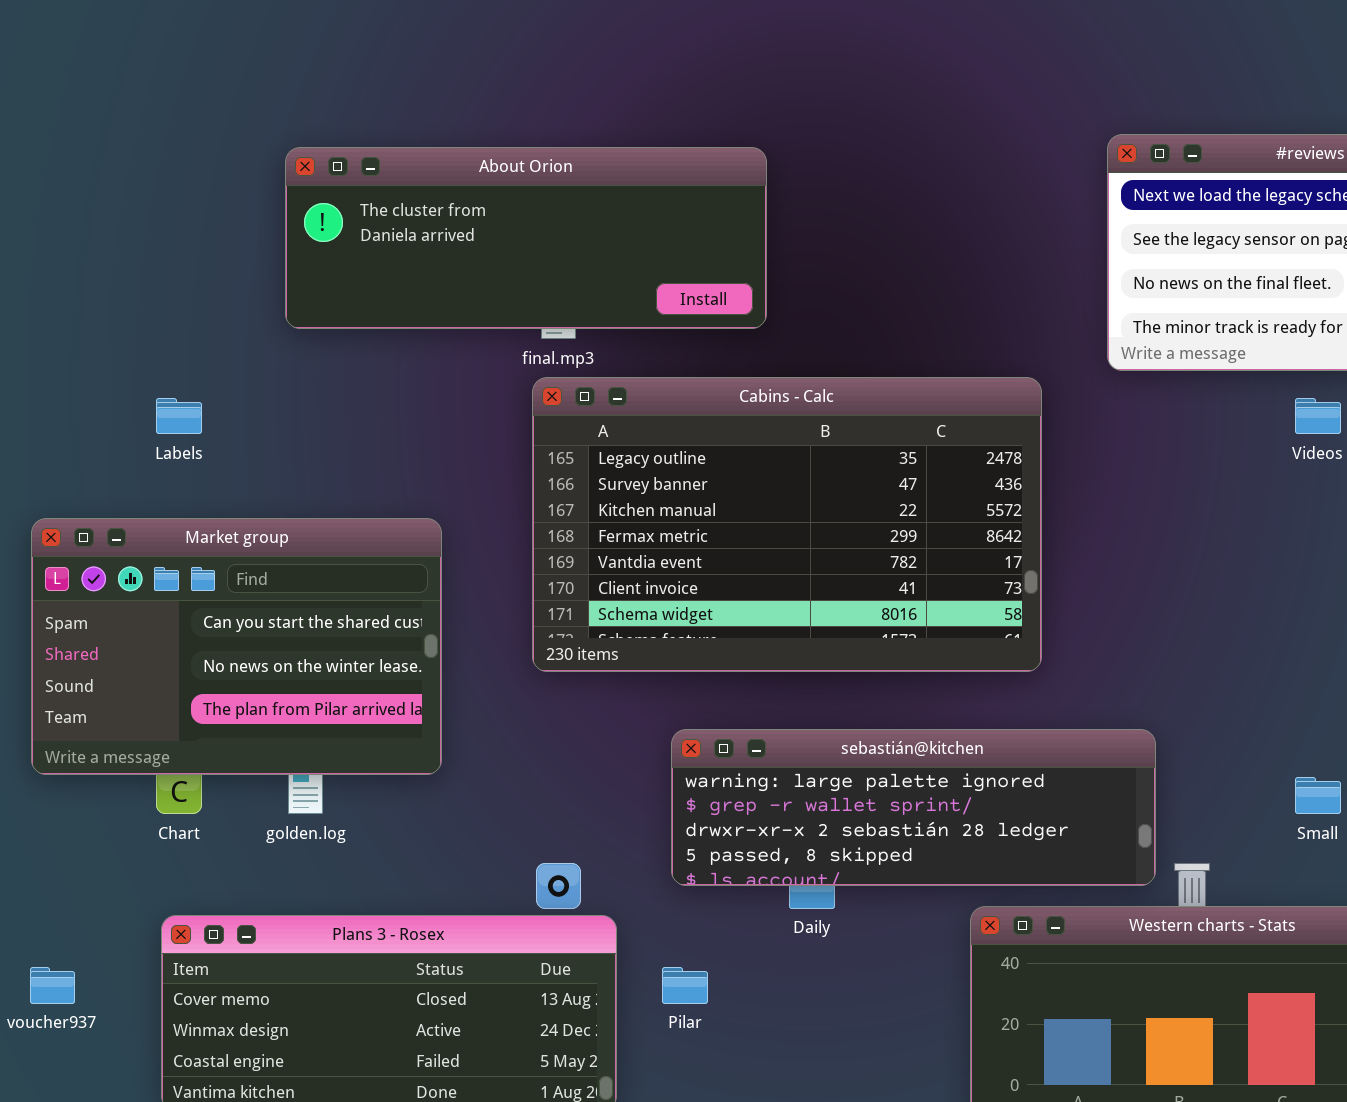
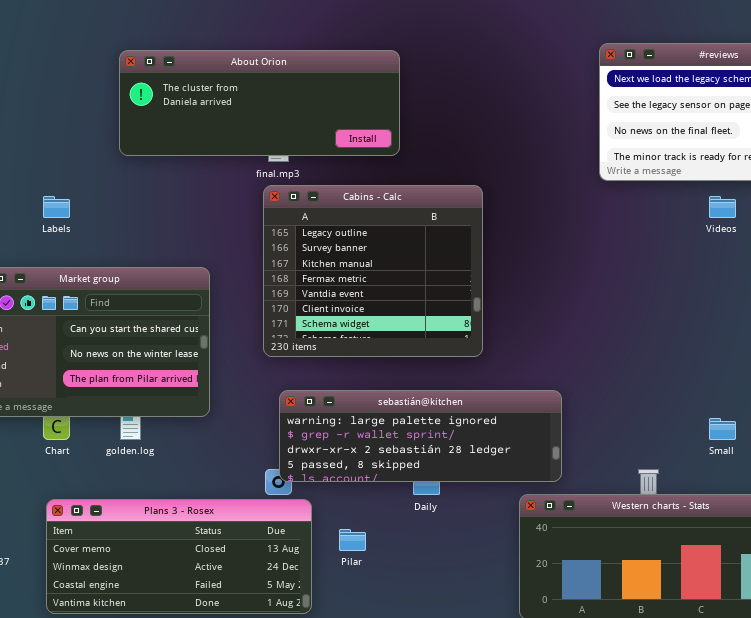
Cabins - Calc: [532,377,1042,672] -> [263,185,483,357], resized
sebastián@kitchen: [671,729,1156,886] -> [279,390,562,482], moved

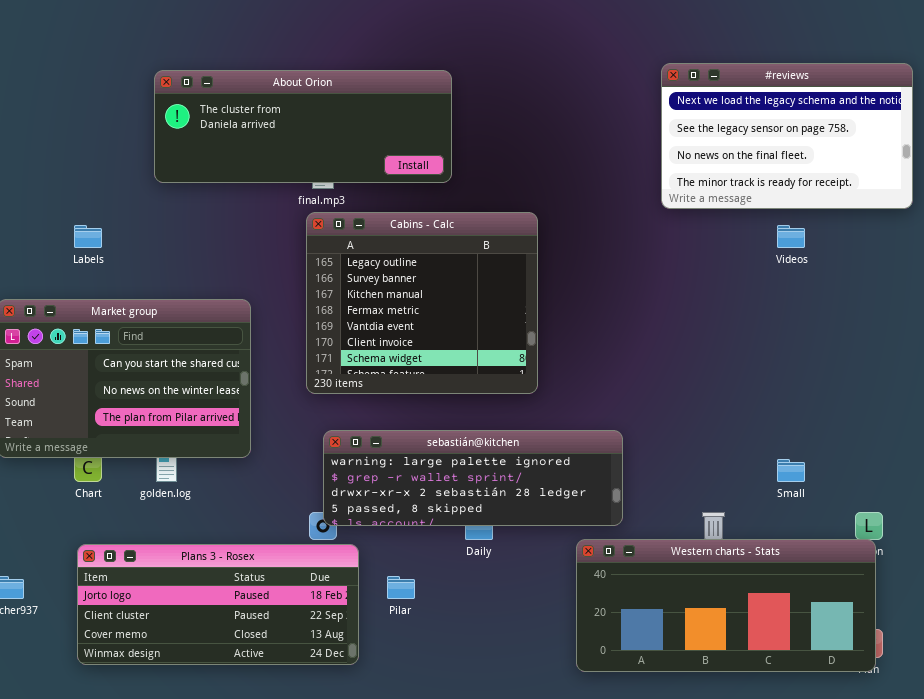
Plans 3 - Rosex: [46,499,312,614] -> [77,544,359,665], scrolled up 2 rows

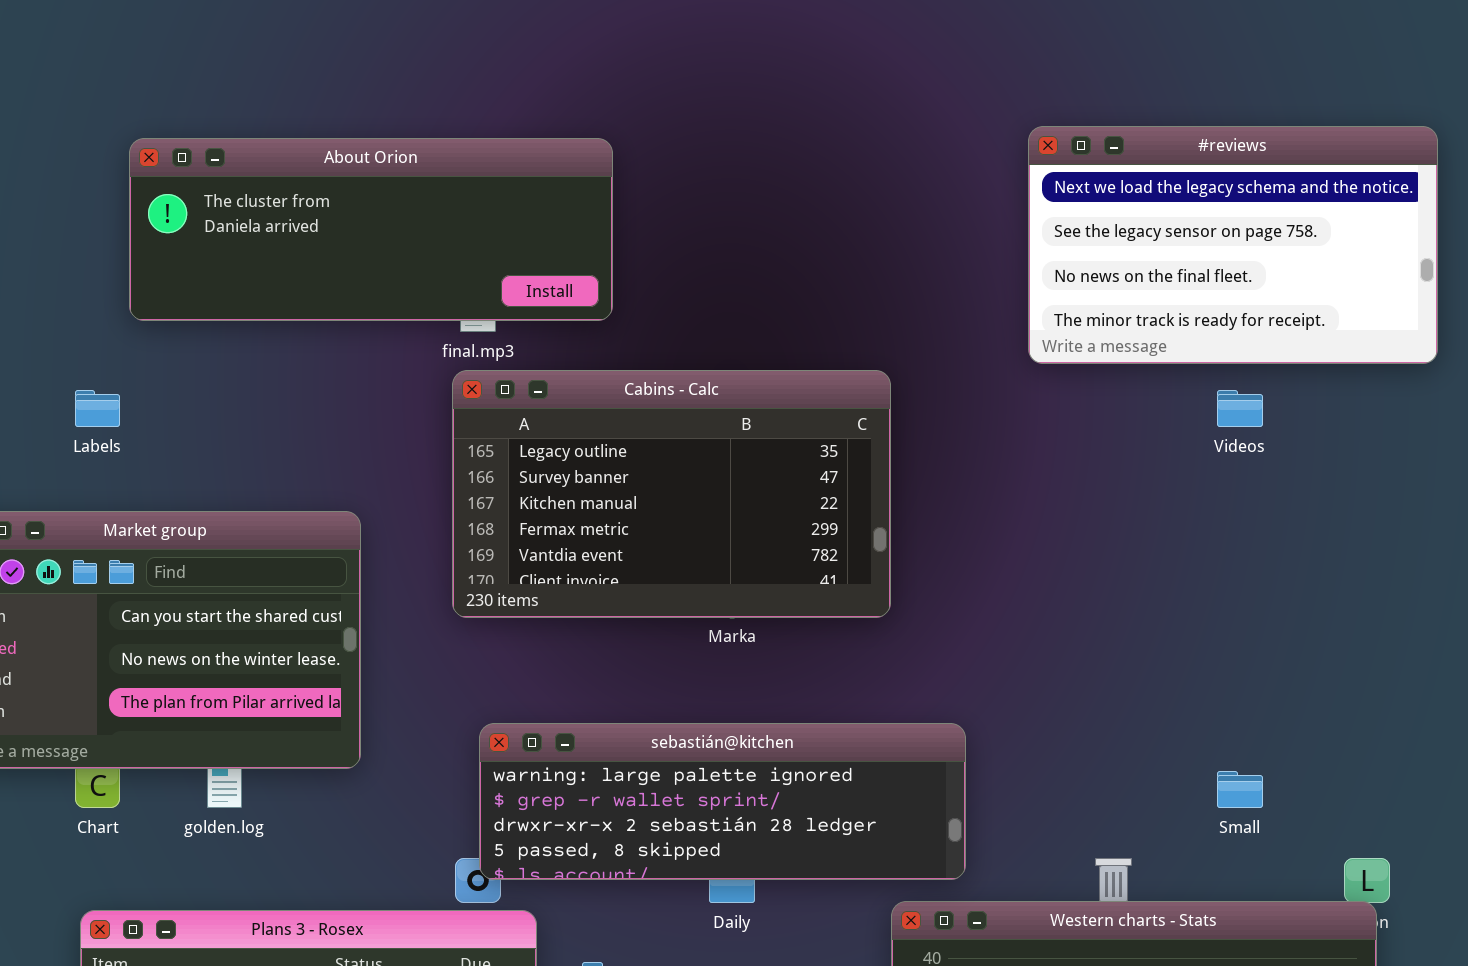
About Orion: [154,70,452,183] -> [129,138,613,321], moved
Cabins - Calc: [306,212,538,394] -> [452,370,891,618], resized

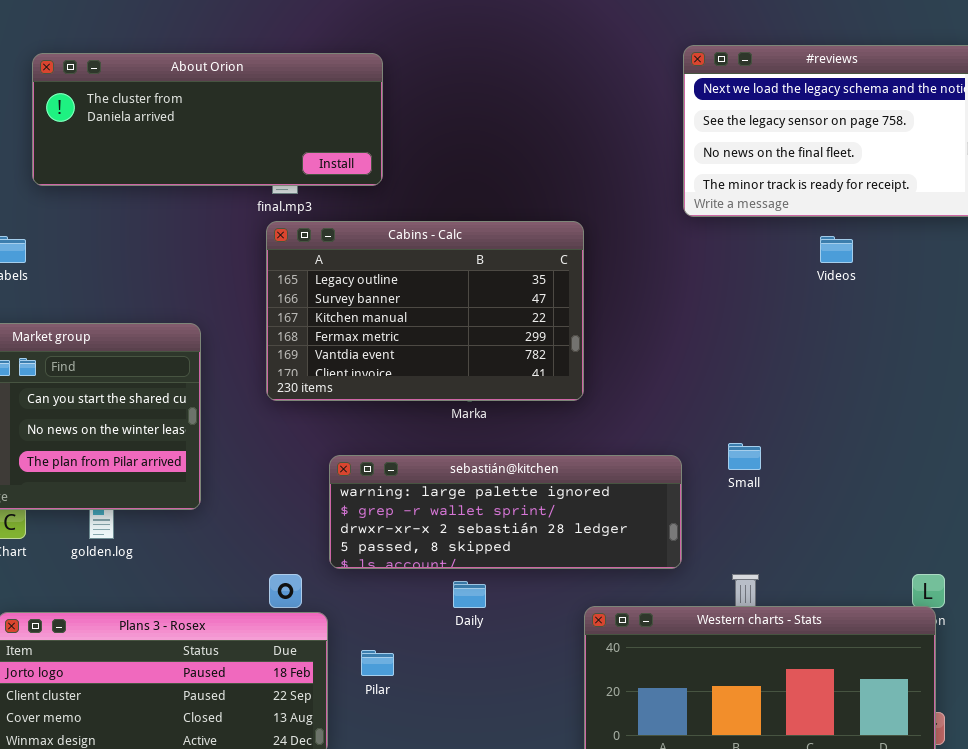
sebastián@kitchen: [479,723,966,880] -> [329,455,682,569], moved
Small: [1217,771,1263,808] -> [728,443,761,470], moved

